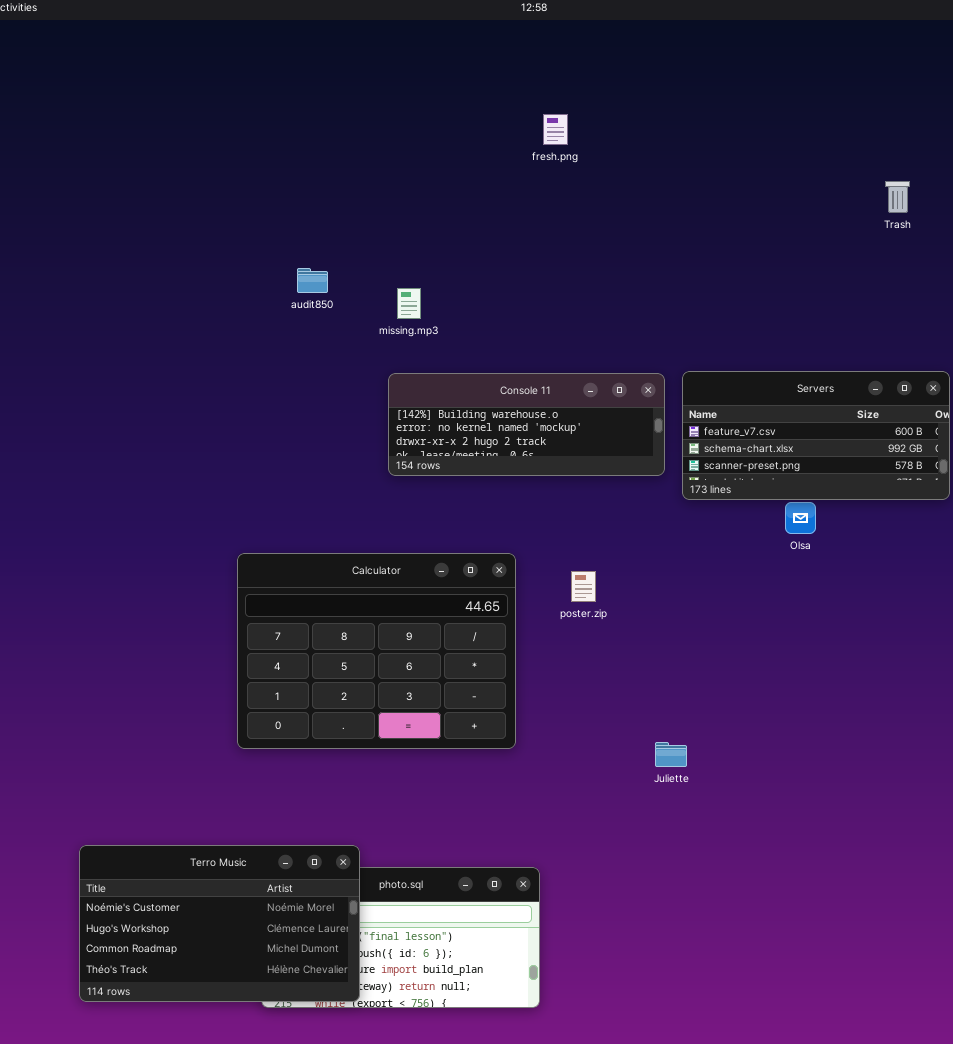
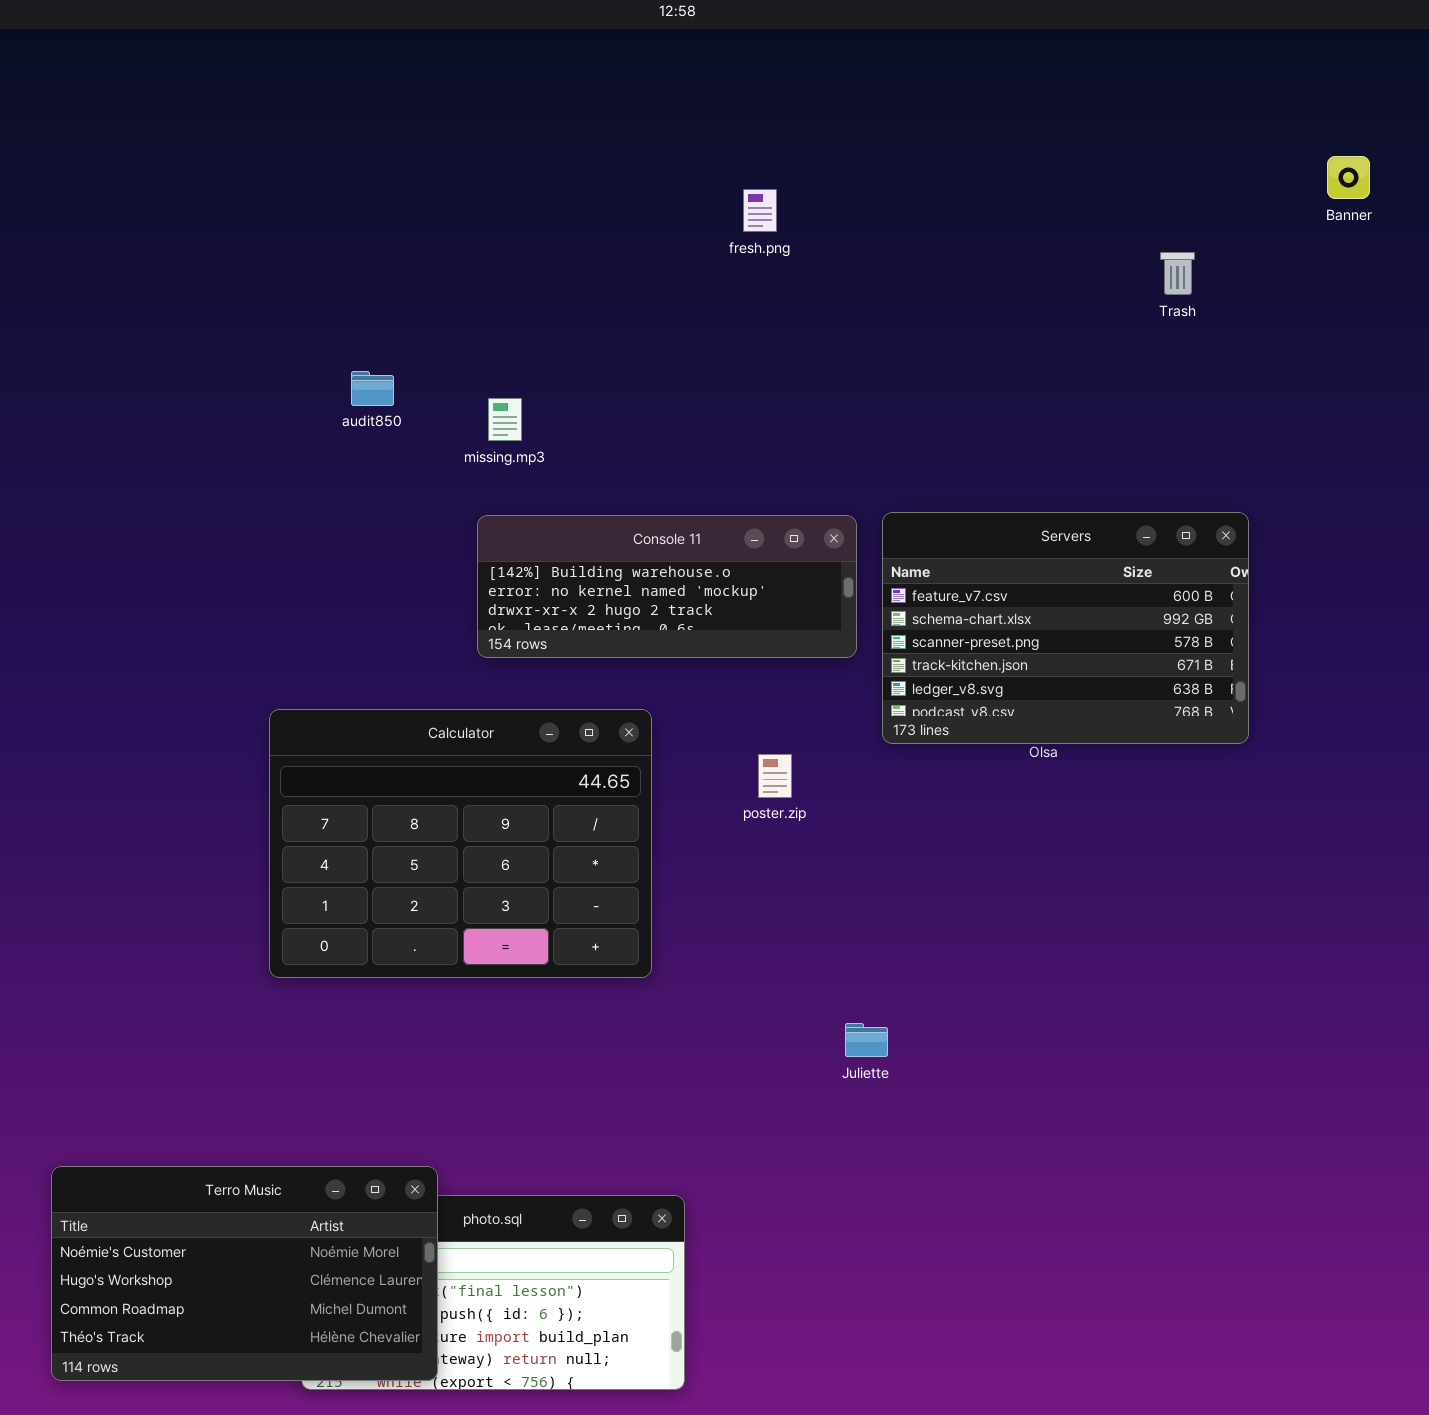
fresh.png: [543,114,568,145] -> [743,189,777,232], moved
Servers: [682,371,950,500] -> [882,512,1249,744], resized
Calculator: [237,553,516,749] -> [269,709,652,978], moved
poster.zip: [571,571,596,602] -> [758,754,792,798], moved

